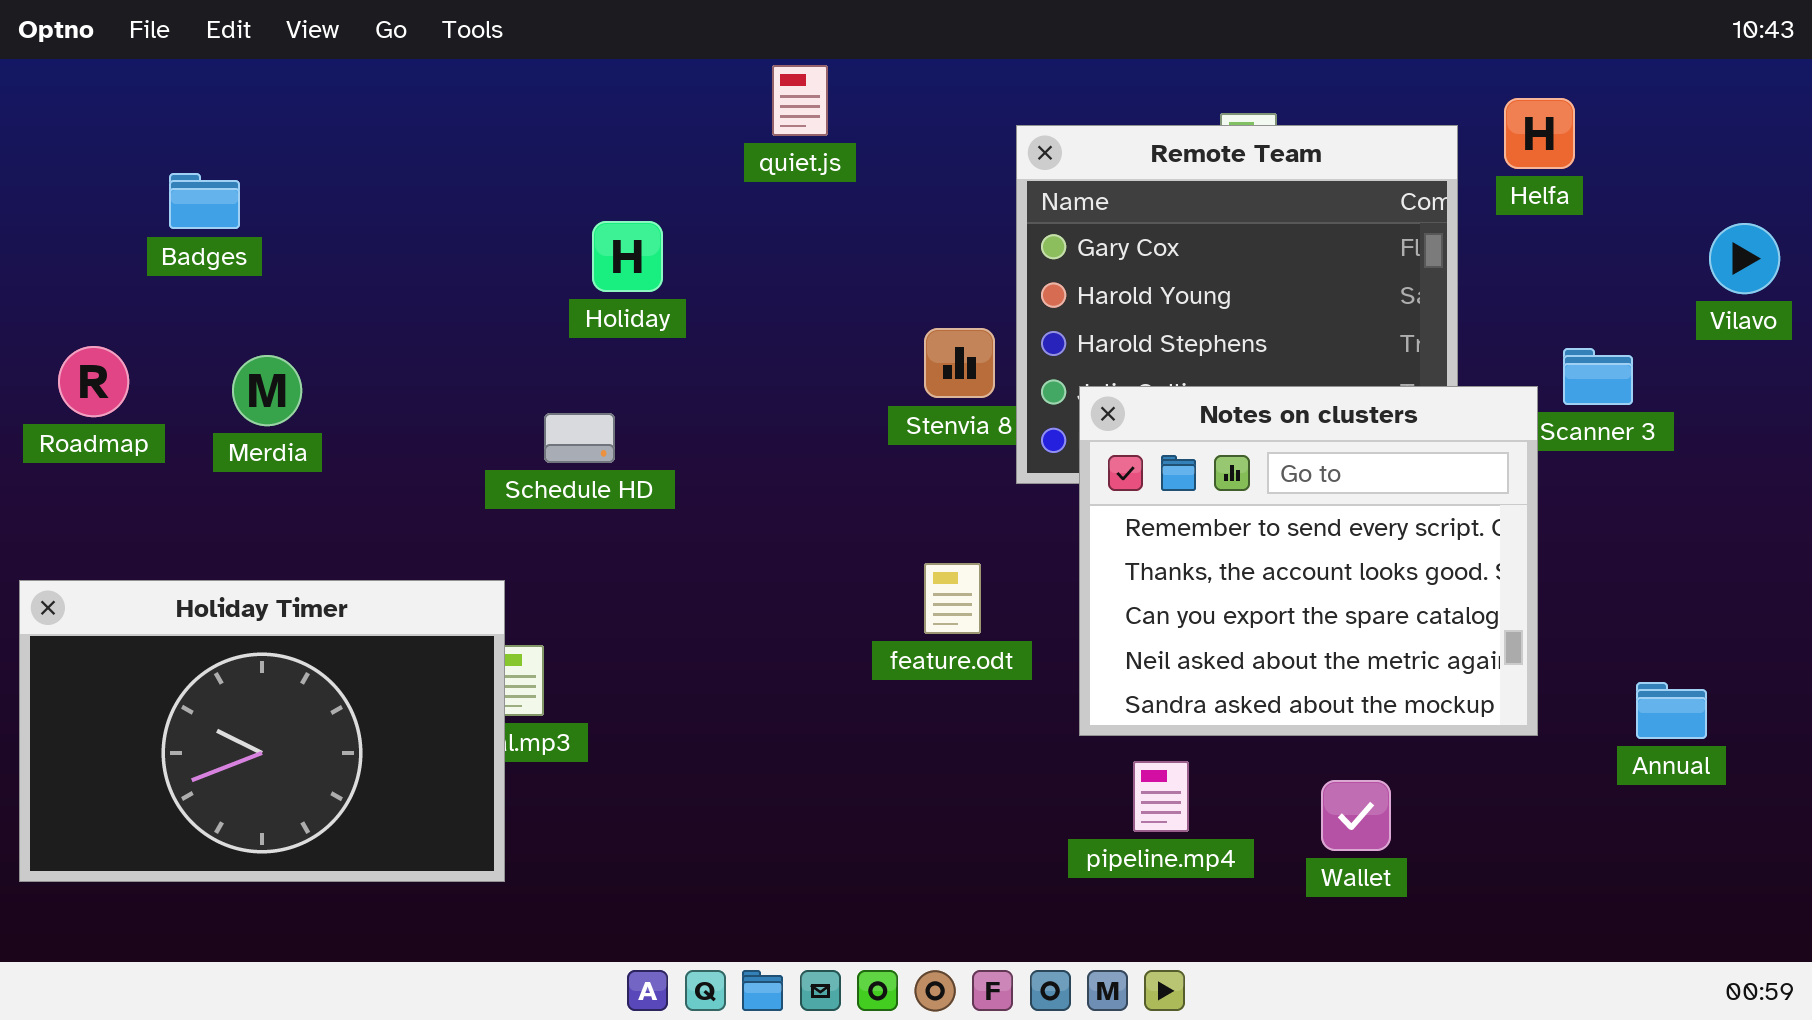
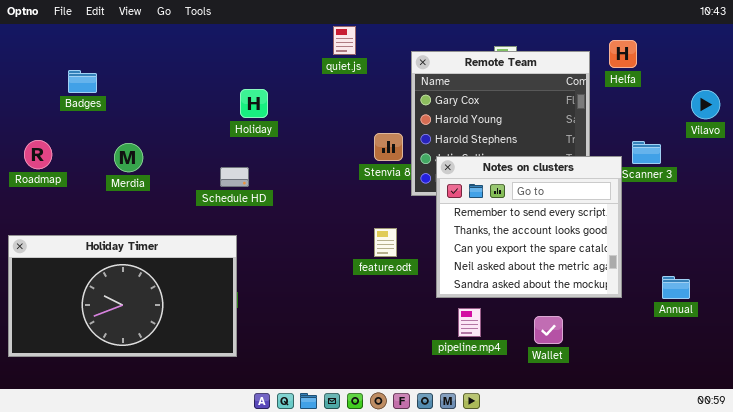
quiet.js: [772,65,828,136] -> [333,26,356,55], moved
Merdia: [232,355,302,426] -> [114,143,143,172], moved
Holiday Timer: [19,580,505,882] -> [8,235,237,357], resized

